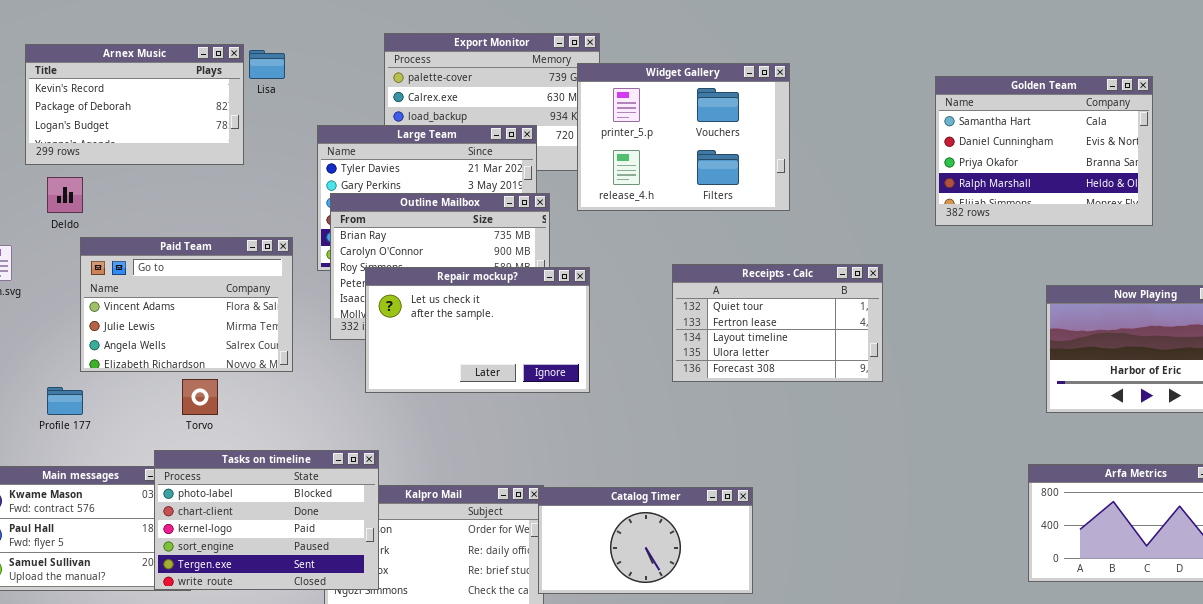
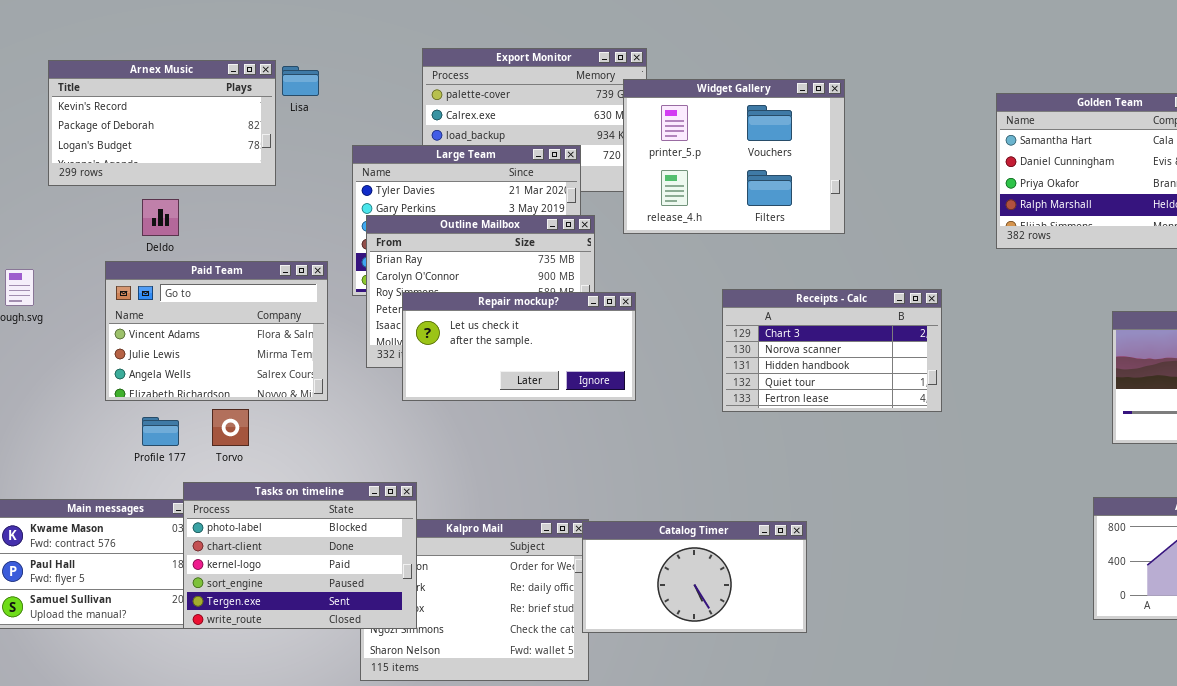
Deldo: [47,177,83,213] -> [142,199,179,236], moved
Receipts - Calc: [672,264,883,382] -> [722,289,942,412], scrolled up 3 rows
Repair mockup?: [365,267,590,393] -> [402,292,636,401], resized
Profile 177: [47,387,83,415] -> [142,417,179,446], moved

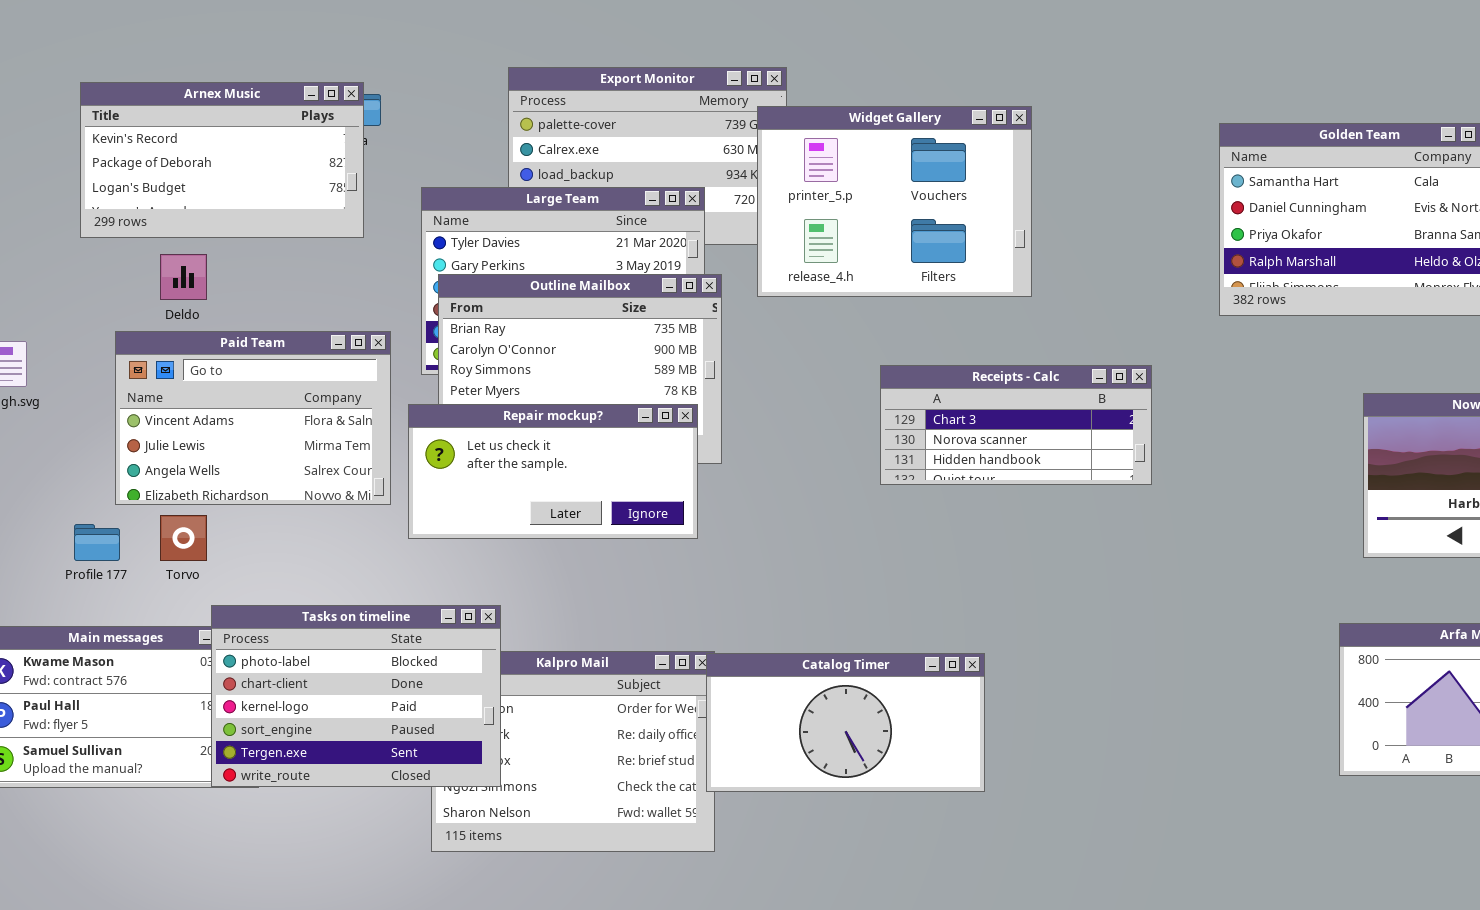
Arnex Music: [48,60,276,186] -> [80,82,364,238], moved
Receipts - Calc: [722,289,942,412] -> [880,365,1152,485], resized
Repair mockup?: [402,292,636,401] -> [408,404,698,539], moved
Torvo: [212,409,249,446] -> [160,515,207,561], moved
Profile 177: [142,417,179,446] -> [74,524,120,561], moved

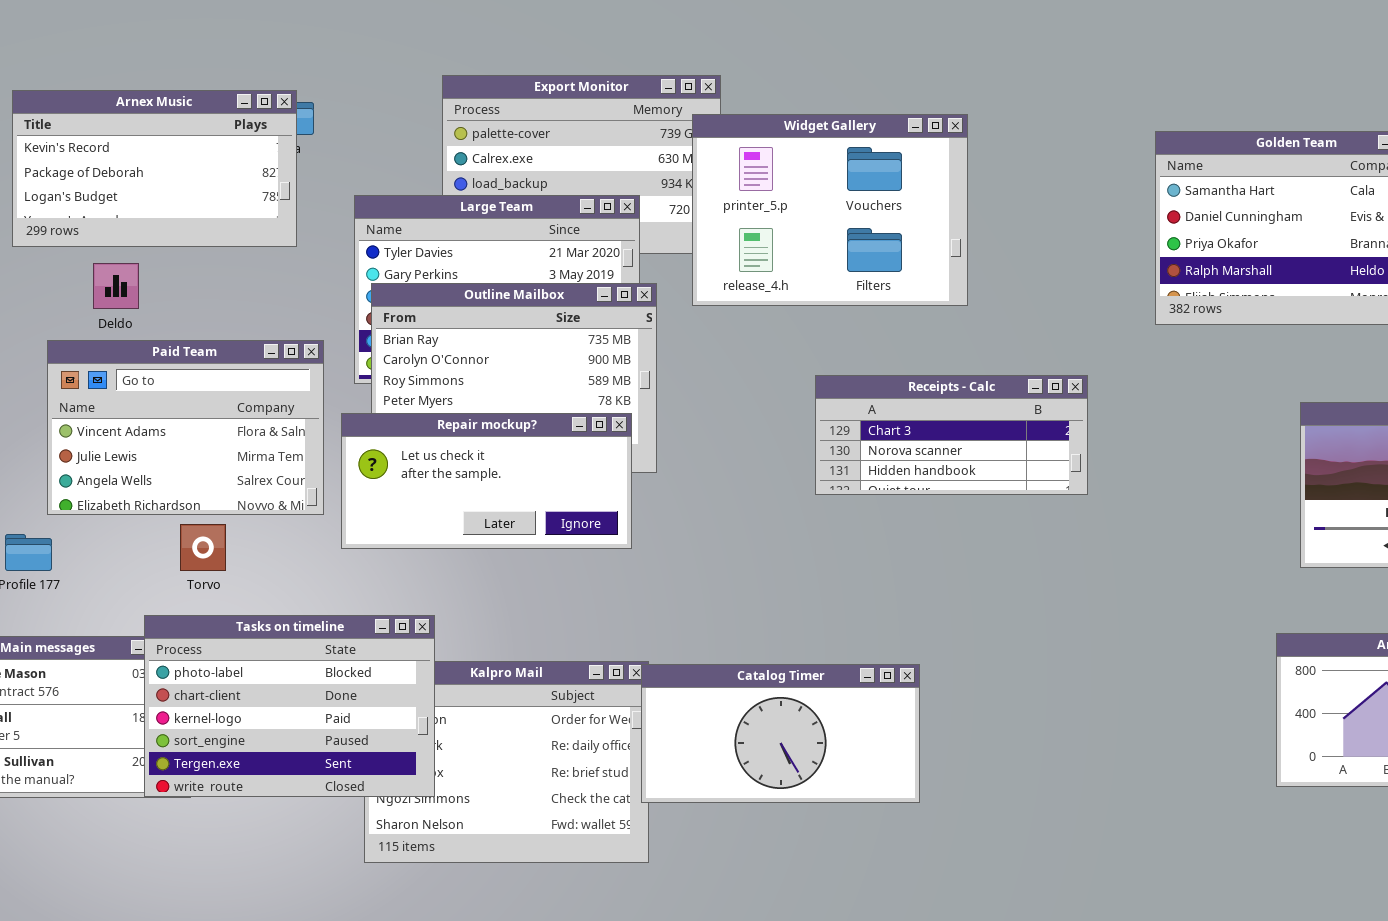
Torvo: [160,515,207,561] -> [180,524,226,571], moved

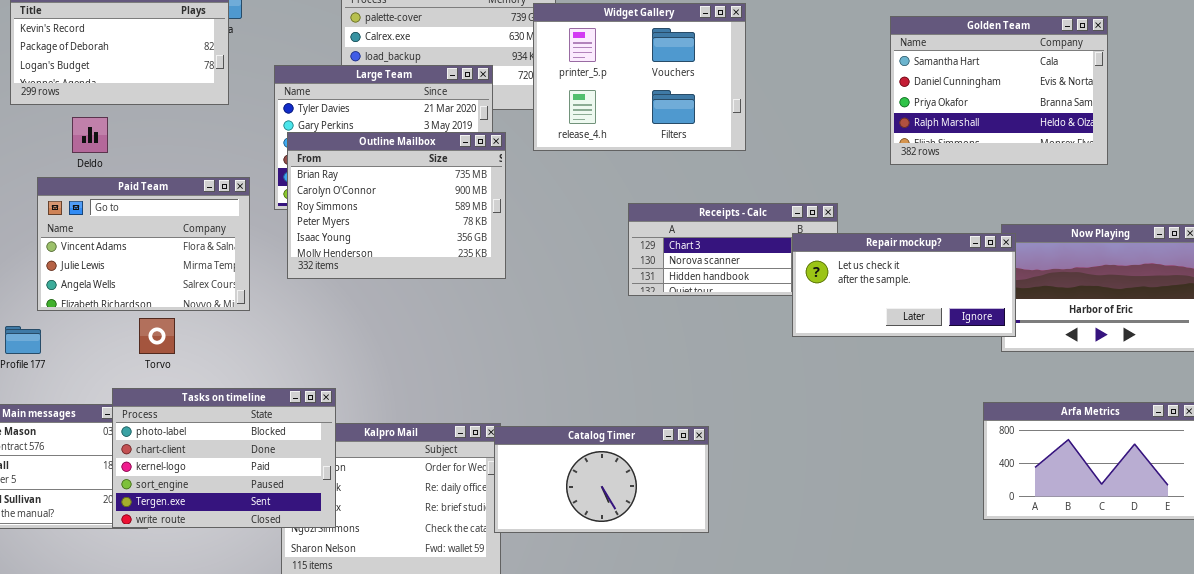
Repair mockup?: [341,413,632,549] -> [792,233,1016,337], moved

